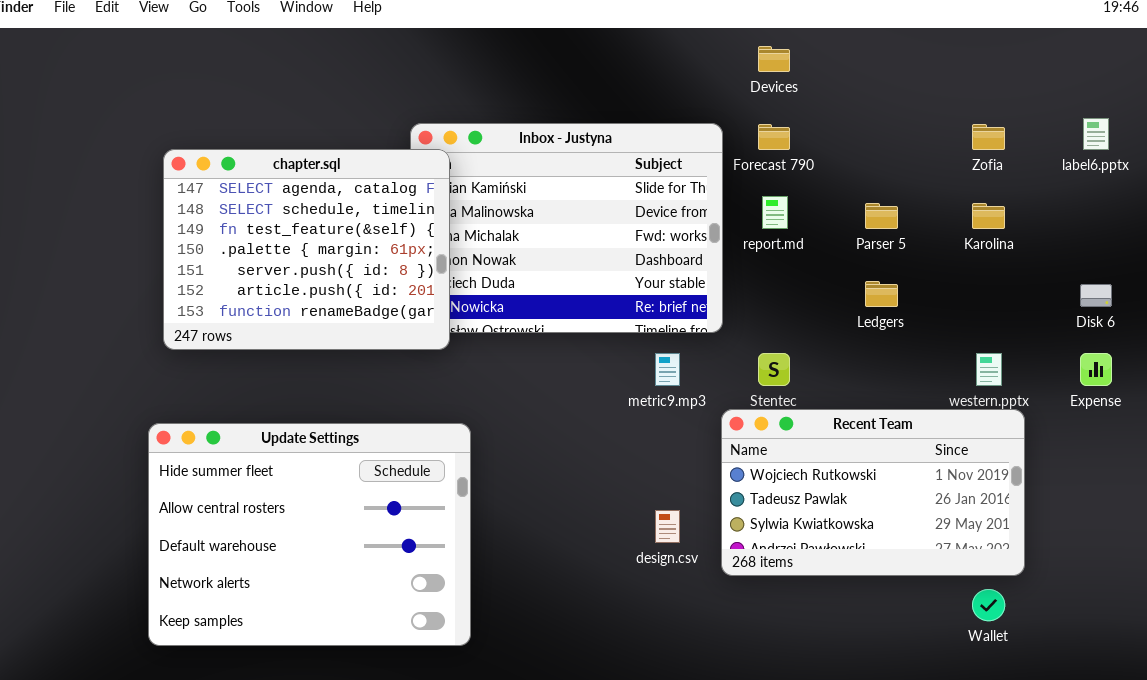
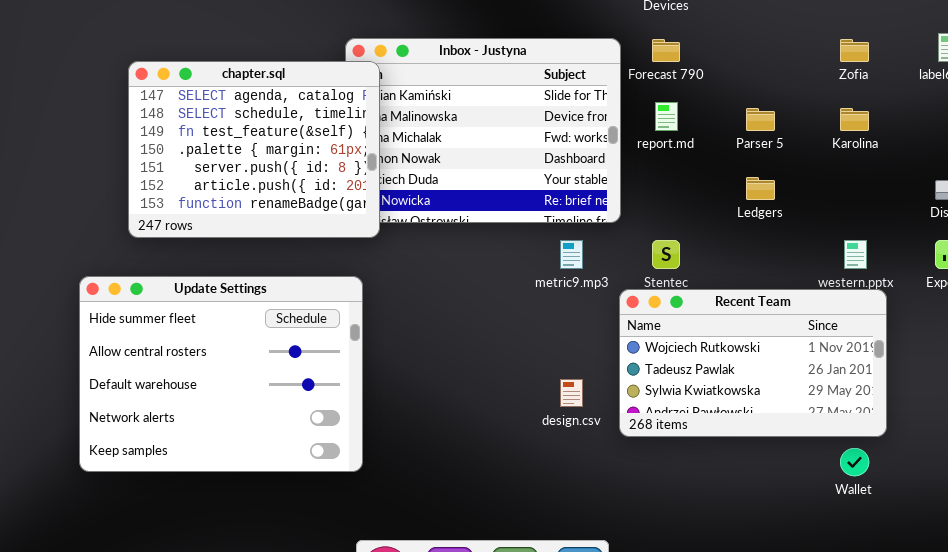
Update Settings: [148,423,471,646] -> [79,276,363,472], moved

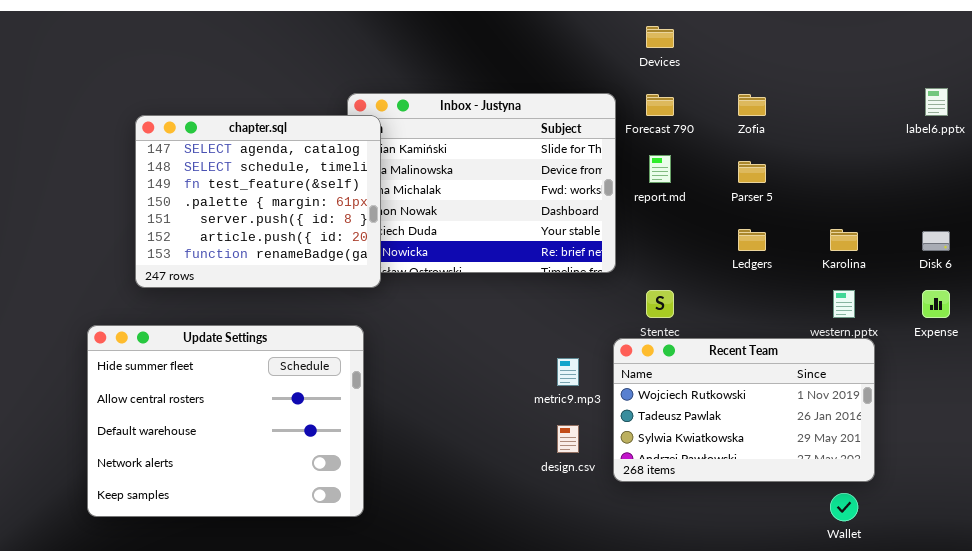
Zofia: [840,39,869,62] -> [738,94,766,116], moved
Karolina: [840,108,869,131] -> [830,229,858,251], moved
metric9.mp3: [560,240,583,269] -> [557,358,579,386], moved

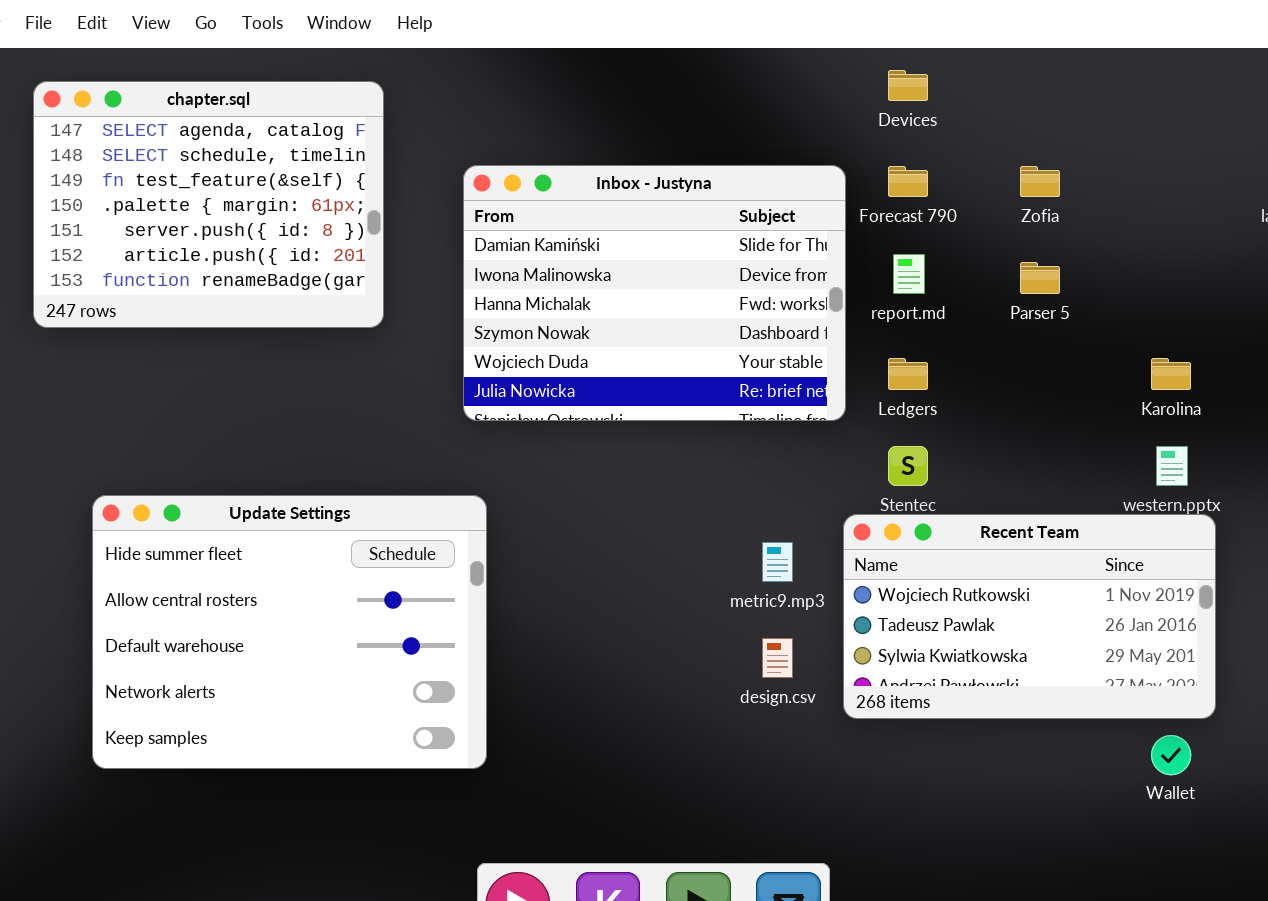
chapter.sql: [135,115,381,288] -> [33,81,384,328], moved
Ledgers: [738,229,766,251] -> [888,358,928,390], moved

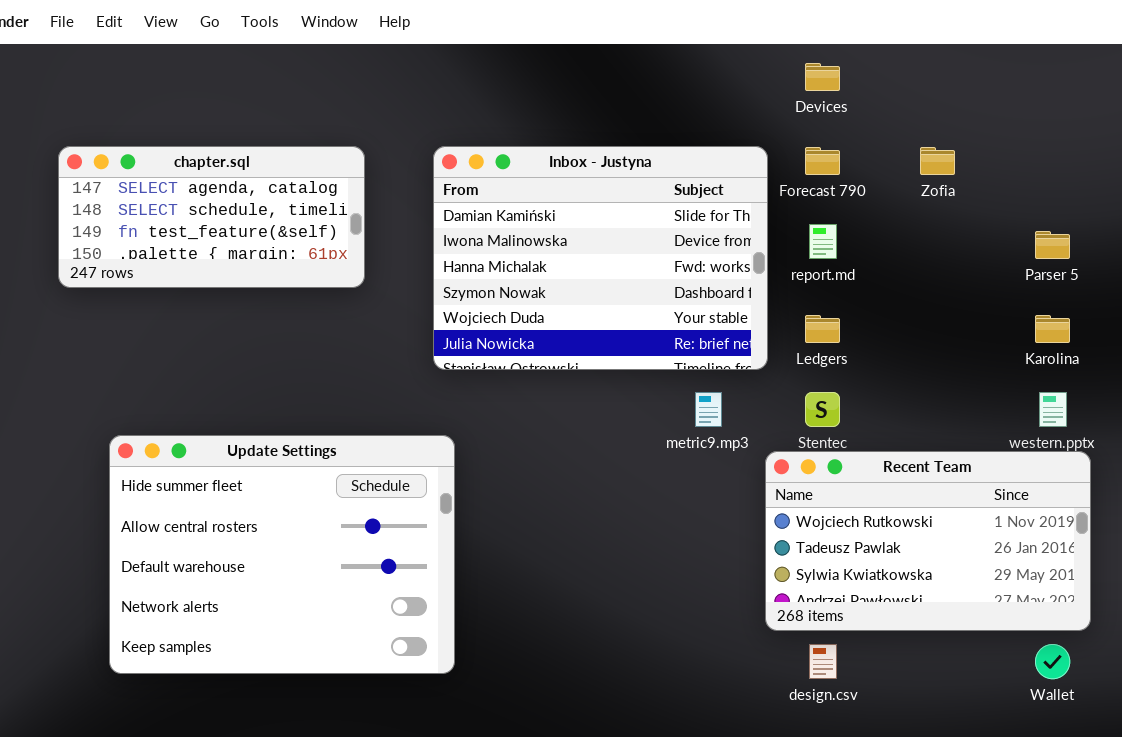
chapter.sql: [33,81,384,328] -> [58,146,365,288], resized
Parser 5: [1020,262,1060,294] -> [1035,231,1070,259], moved
metric9.mp3: [762,542,793,582] -> [695,392,722,427], moved
design.csv: [762,638,793,678] -> [809,644,837,679], moved

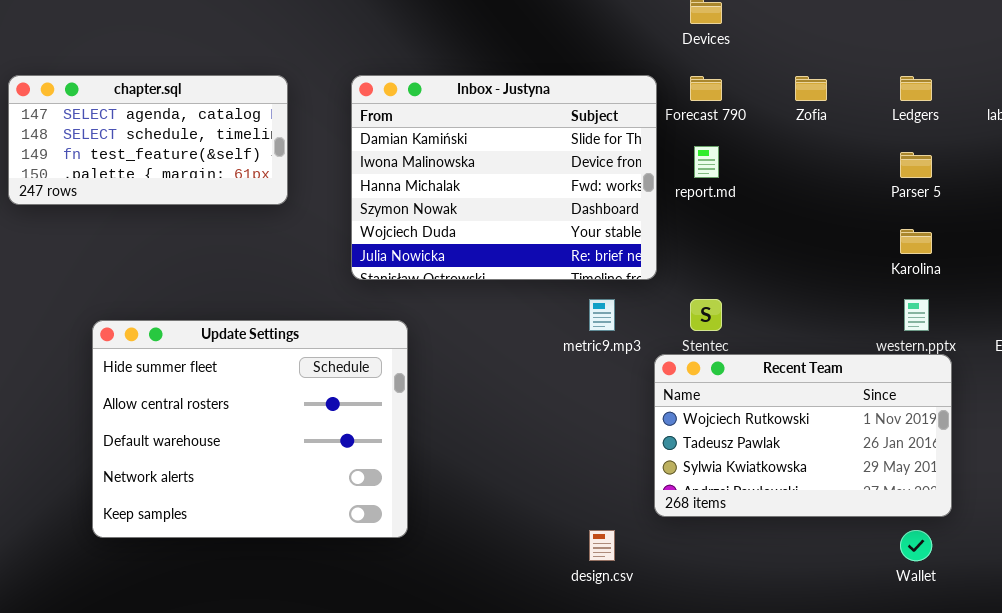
Ledgers: [805,315,840,343] -> [900,76,932,101], moved
Update Settings: [109,435,455,674] -> [92,320,408,538], moved
design.csv: [809,644,837,679] -> [589,530,615,561], moved

